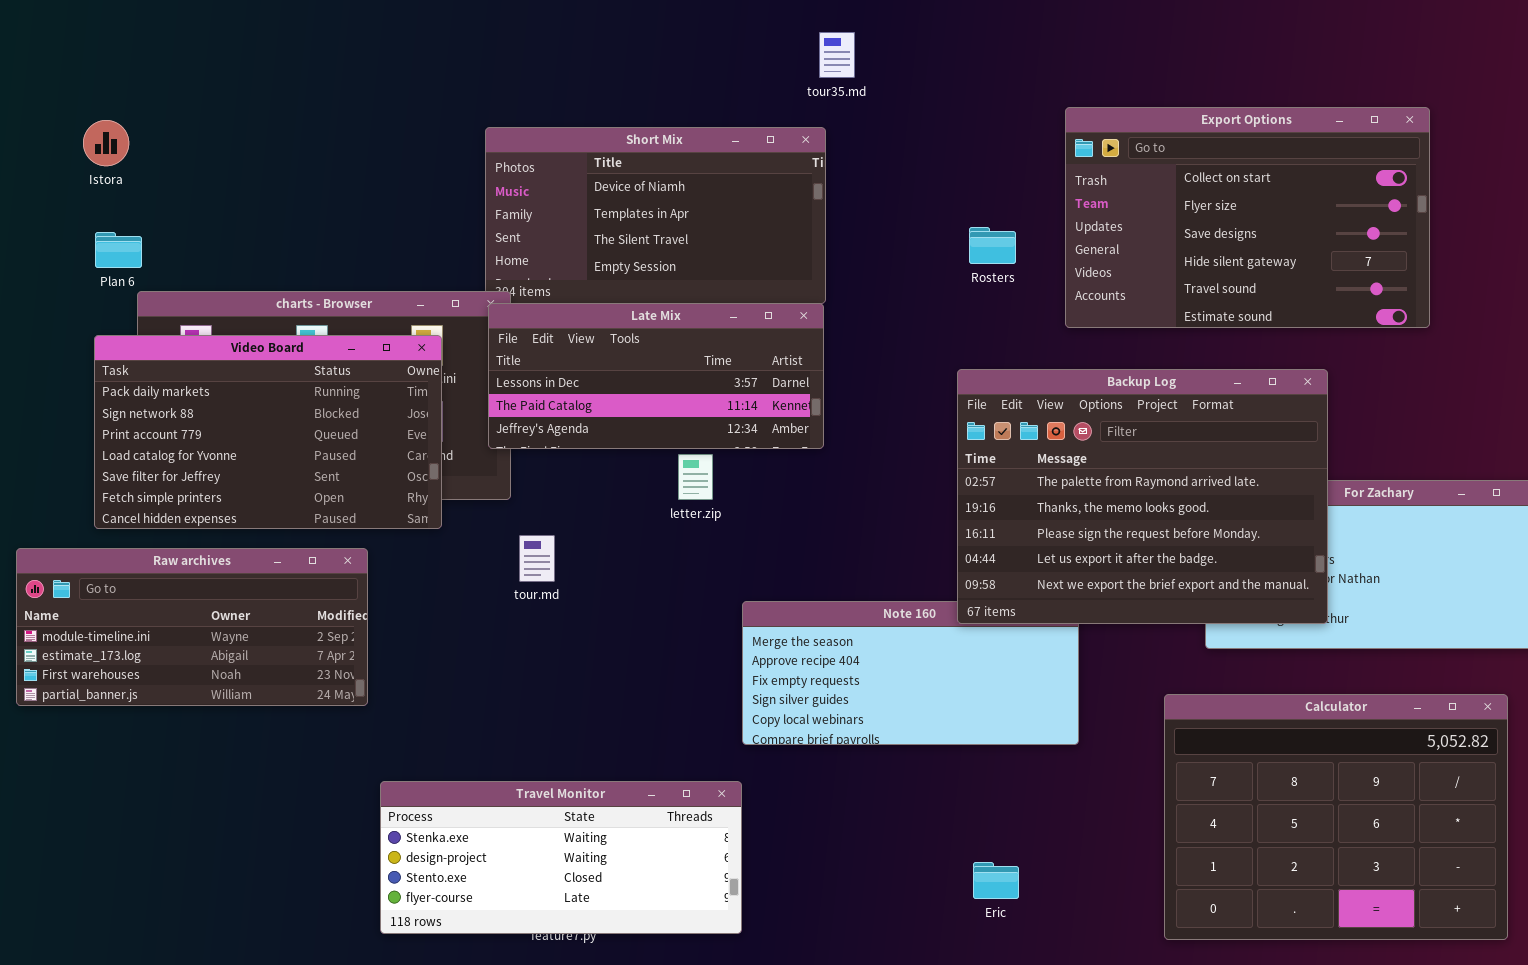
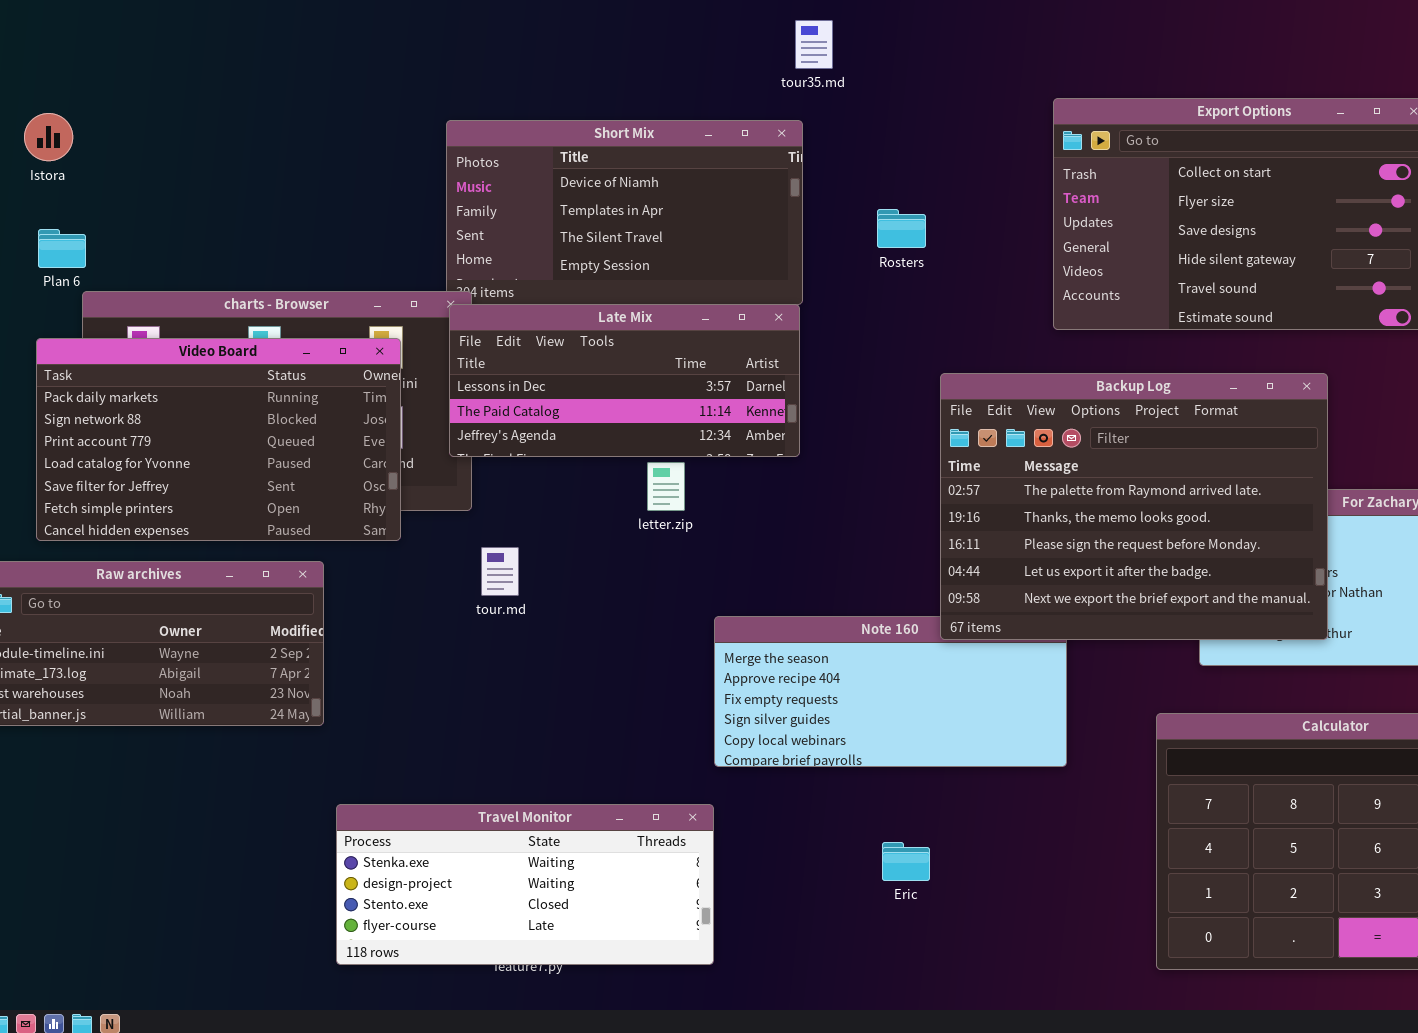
Rosters: [969,227,1016,264] -> [877,209,926,248], moved
Eric: [973,862,1019,899] -> [882,842,930,881], moved

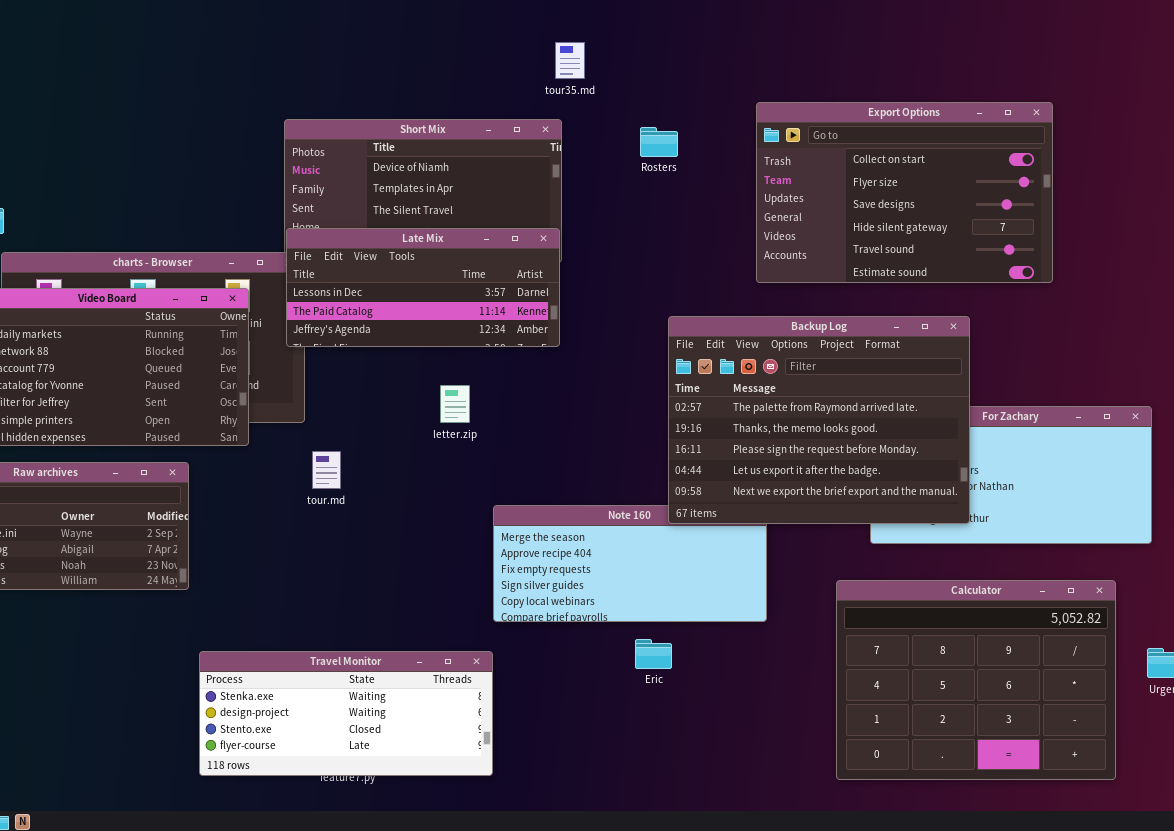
Rosters: [877,209,926,248] -> [640,127,678,157], moved
Late Mix: [449,304,800,457] -> [286,228,560,347], moved
Eric: [882,842,930,881] -> [635,639,672,669], moved

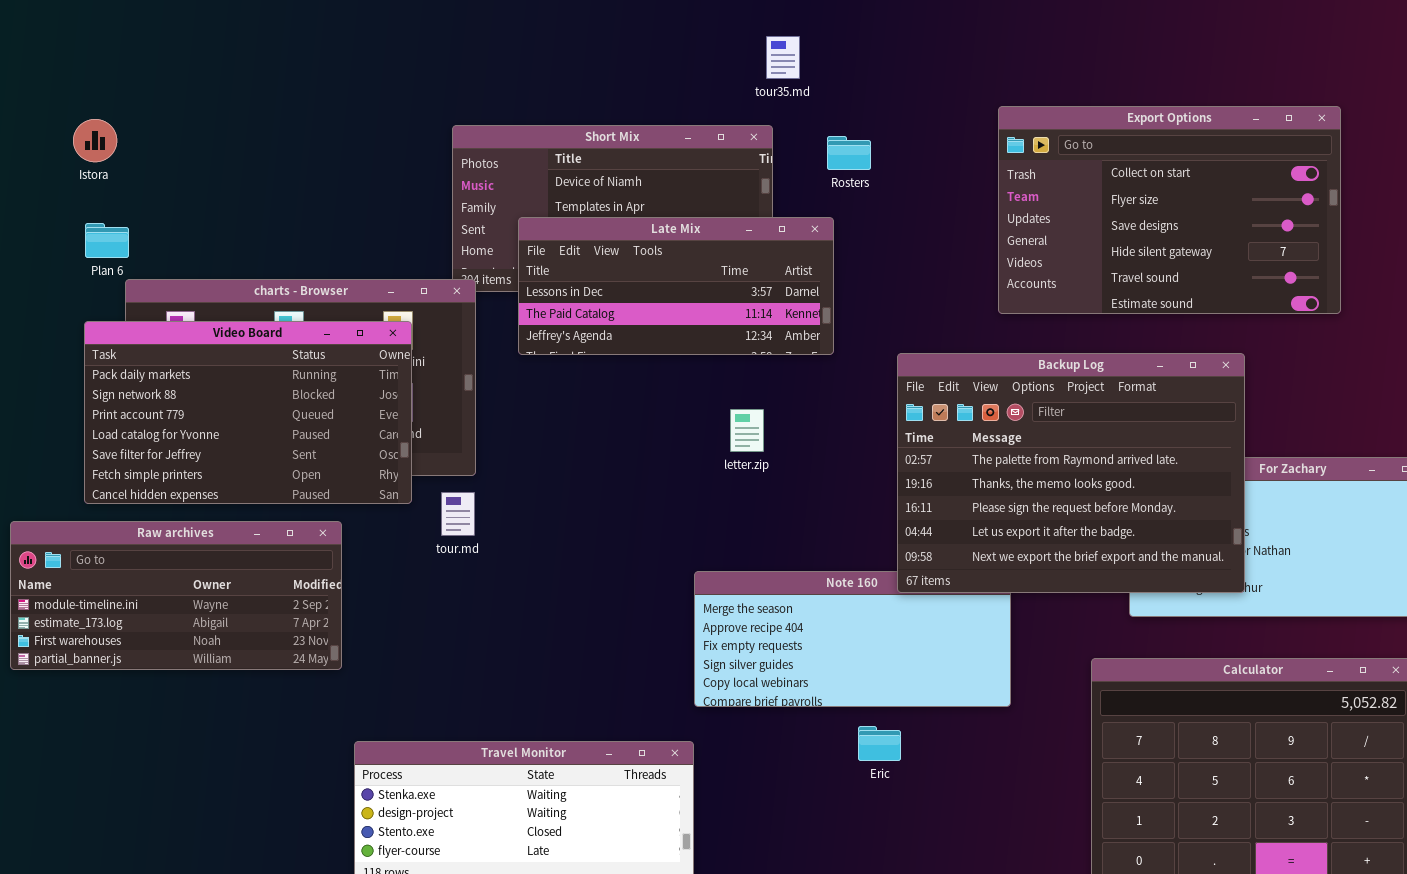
Rosters: [640,127,678,157] -> [827,136,871,170], moved
Late Mix: [286,228,560,347] -> [518,217,834,355], moved
letter.zip: [440,385,470,423] -> [730,409,764,452], moved
tour.md: [312,451,341,489] -> [441,492,475,536], moved

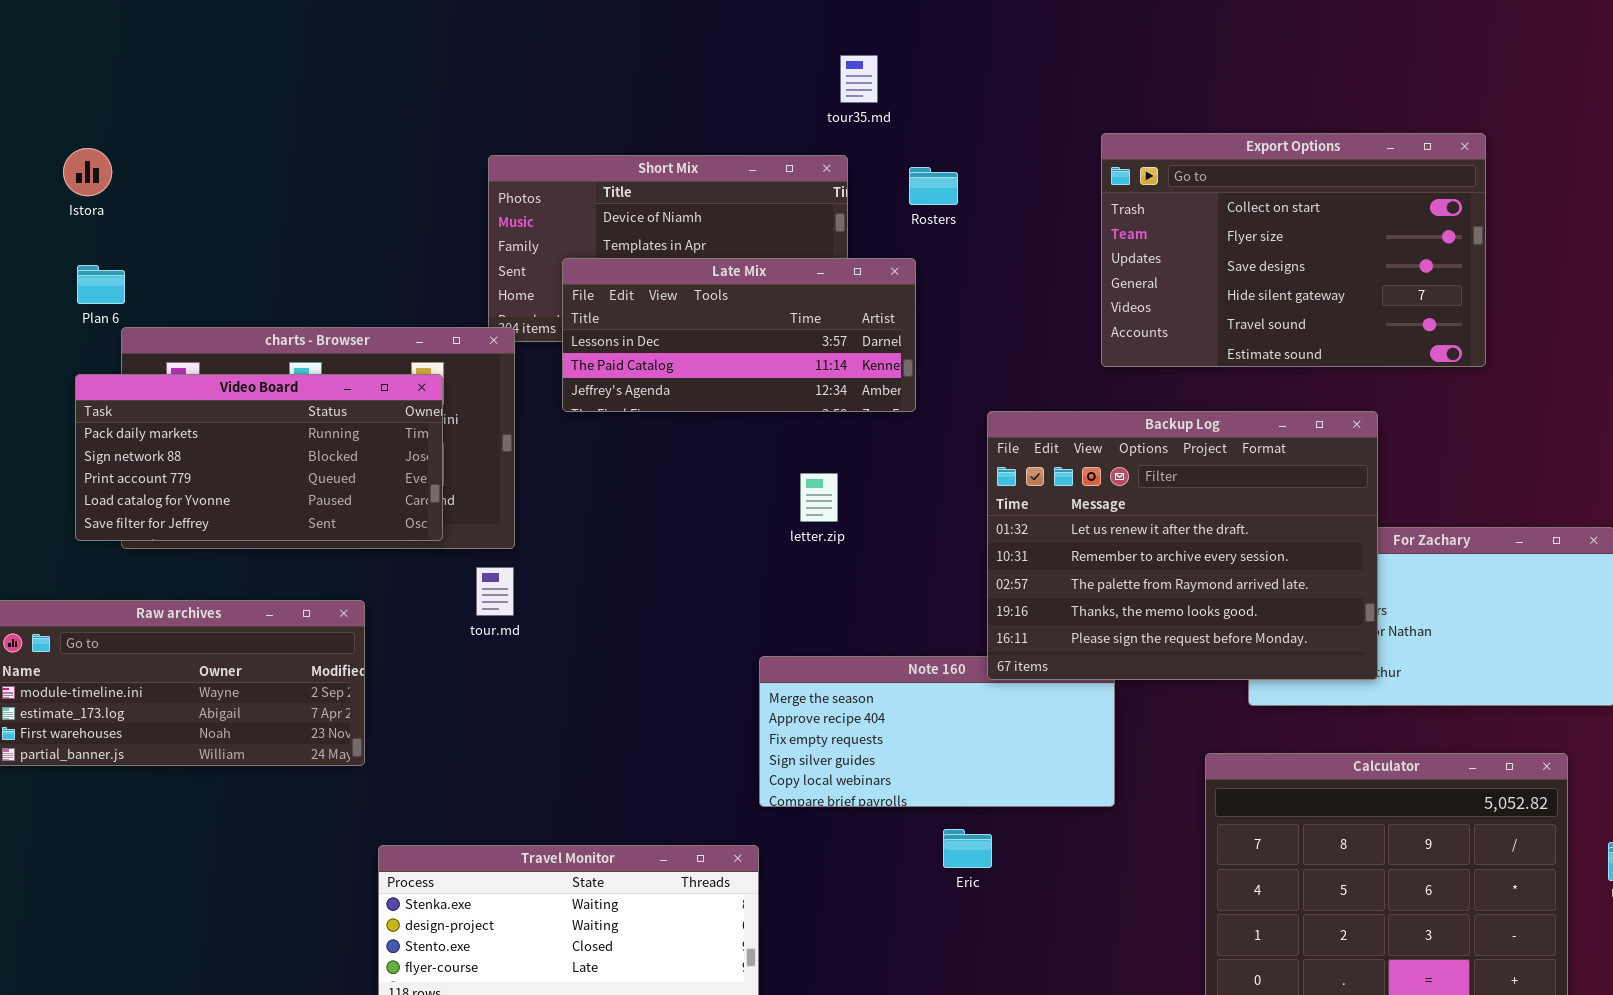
Video Board: [84,321,412,504] -> [75,374,443,541], resized
Backup Log: [897,353,1245,593] -> [987,411,1378,680], scrolled up 2 rows

